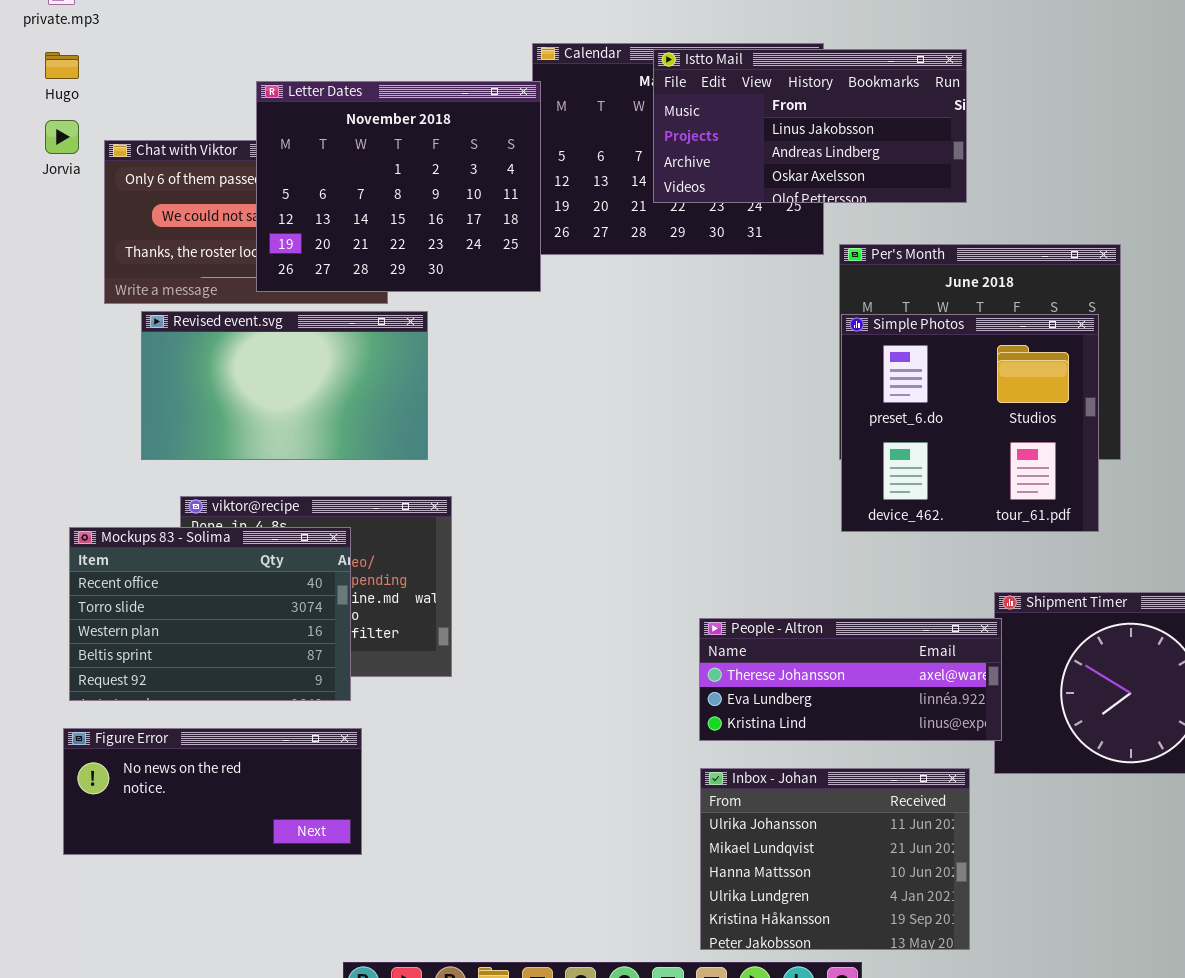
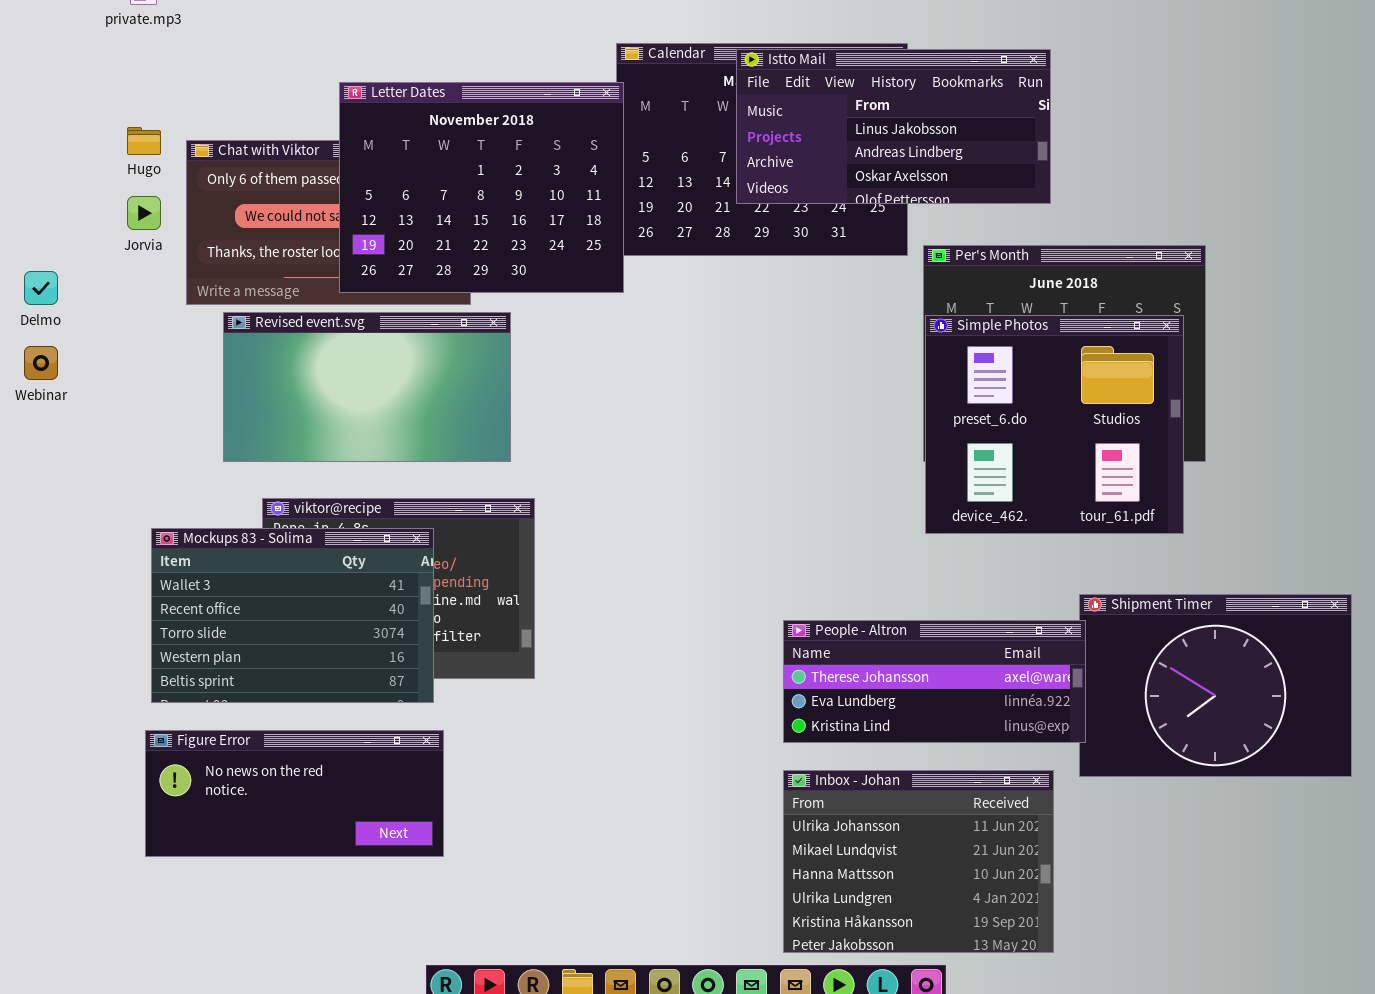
Hugo: [45,52,79,79] -> [127,127,161,155], moved
Jorvia: [45,120,79,154] -> [127,196,161,230], moved
Mockups 83 - Solima: [69,527,351,701] -> [151,528,434,703], scrolled up 1 row

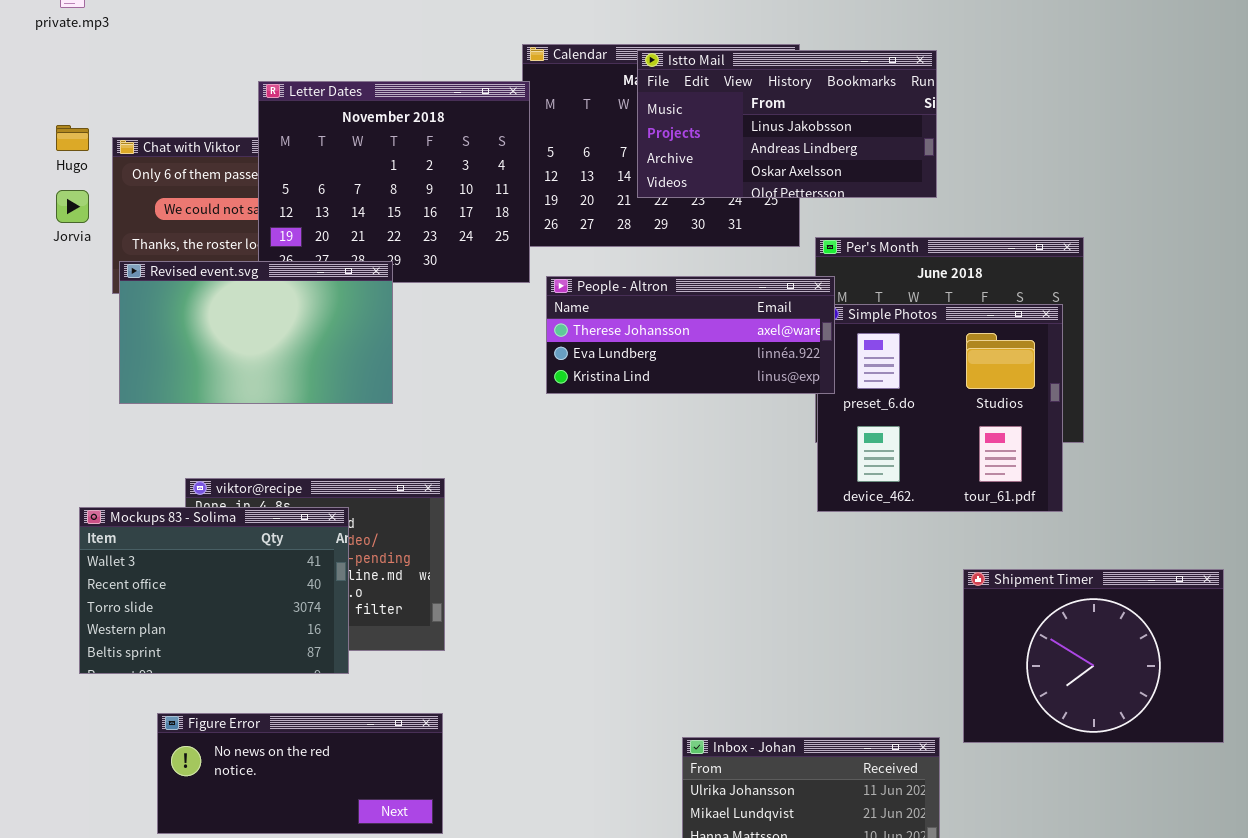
Revised event.svg: [223,312,511,462] -> [119,261,393,404], moved
People - Altron: [783,620,1086,743] -> [546,276,835,394], moved
Figure Error: [145,730,444,857] -> [157,713,443,834], moved

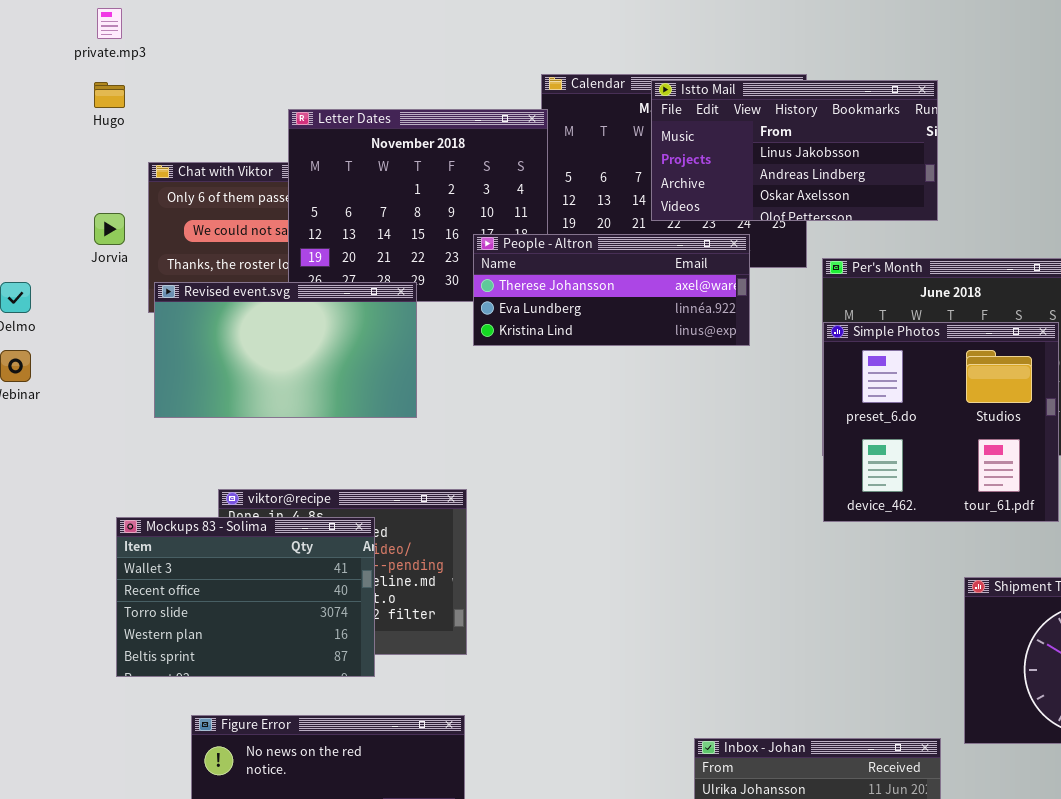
Hugo: [56,125,89,151] -> [94,82,125,108], moved
People - Altron: [546,276,835,394] -> [473,234,750,346], moved

